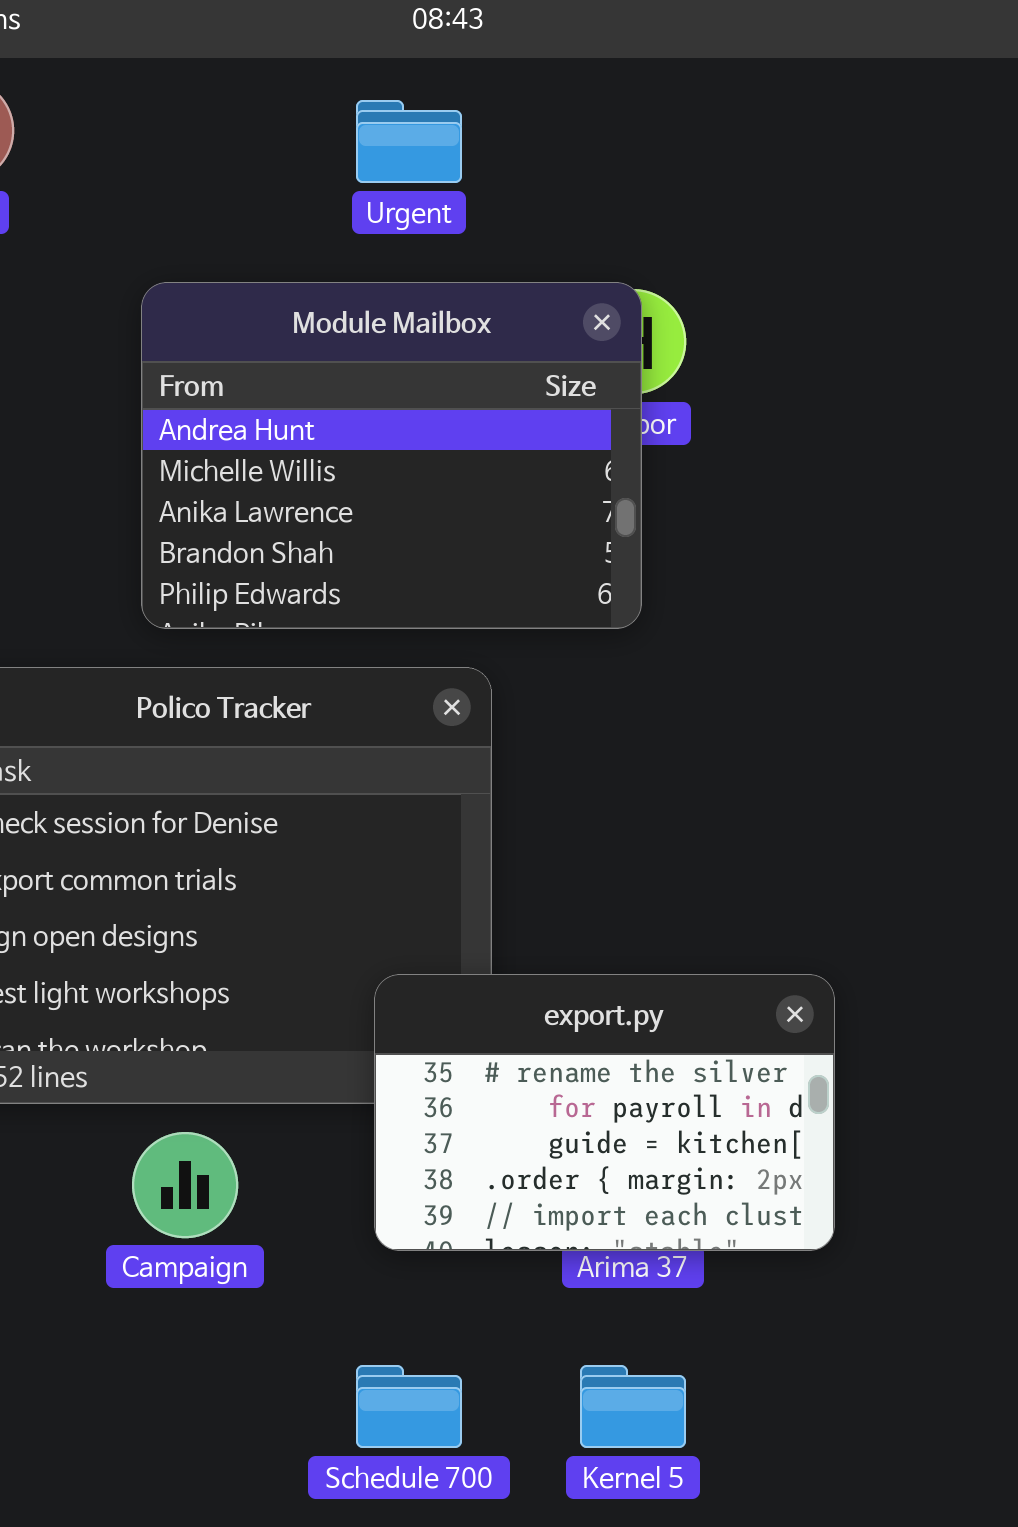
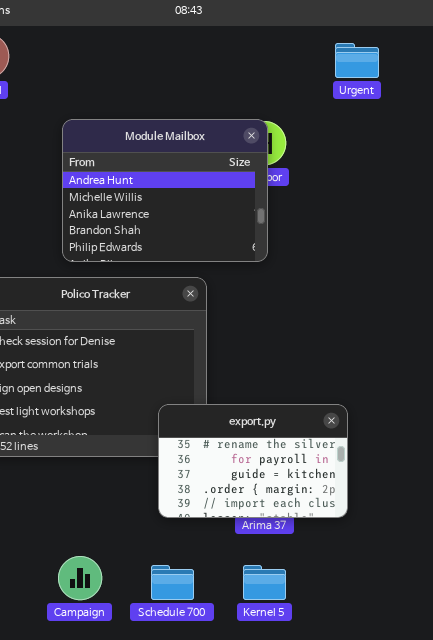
Urgent: [356,100,462,183] -> [335,43,379,78], moved
Campaign: [132,1132,238,1238] -> [58,556,102,600], moved

